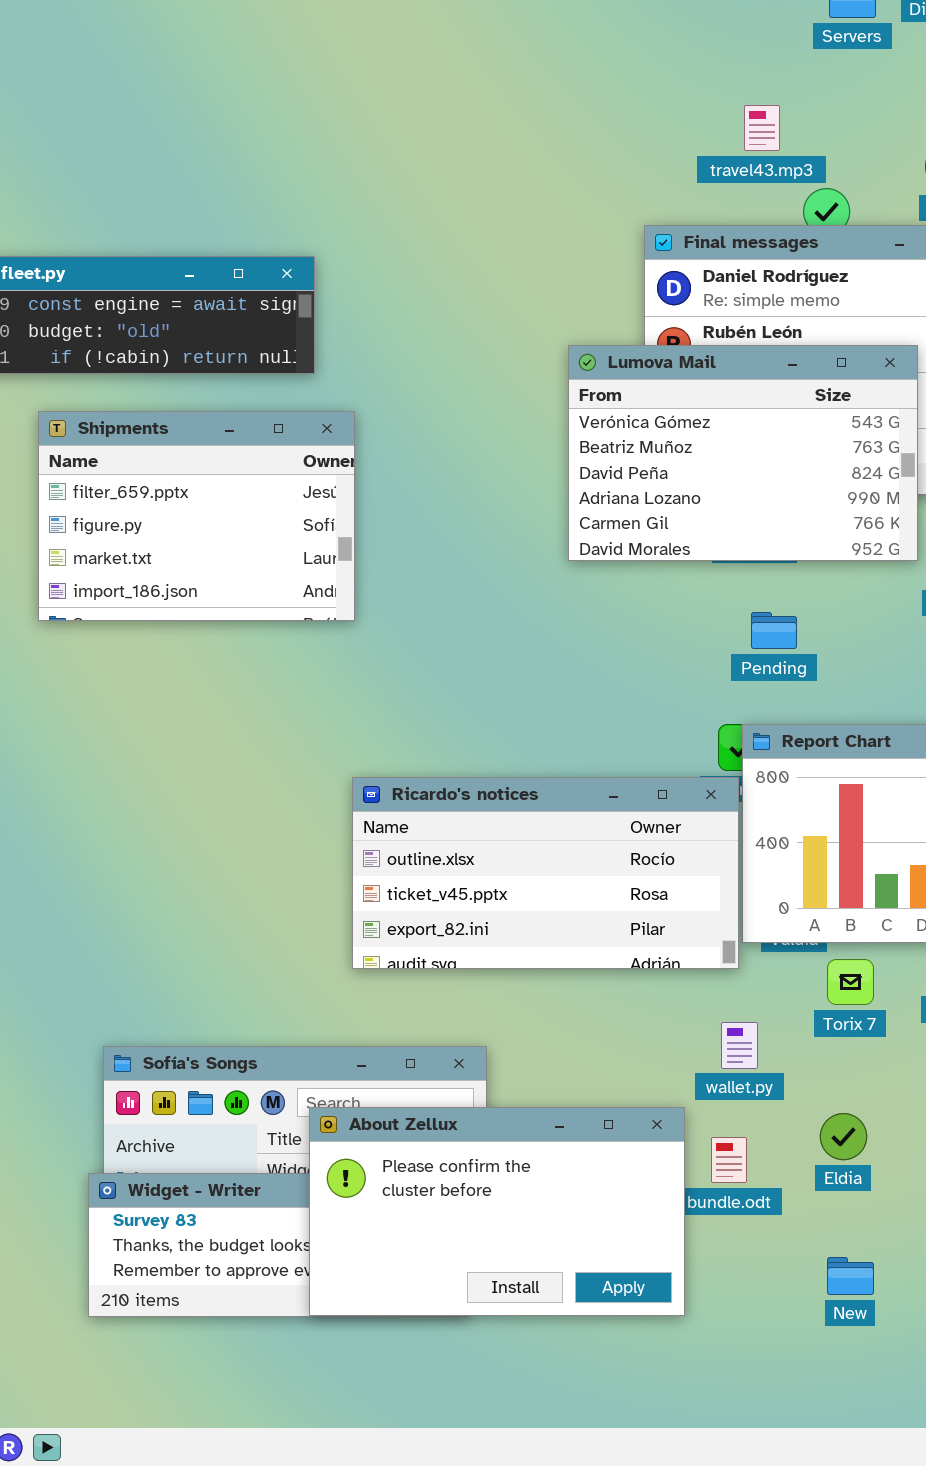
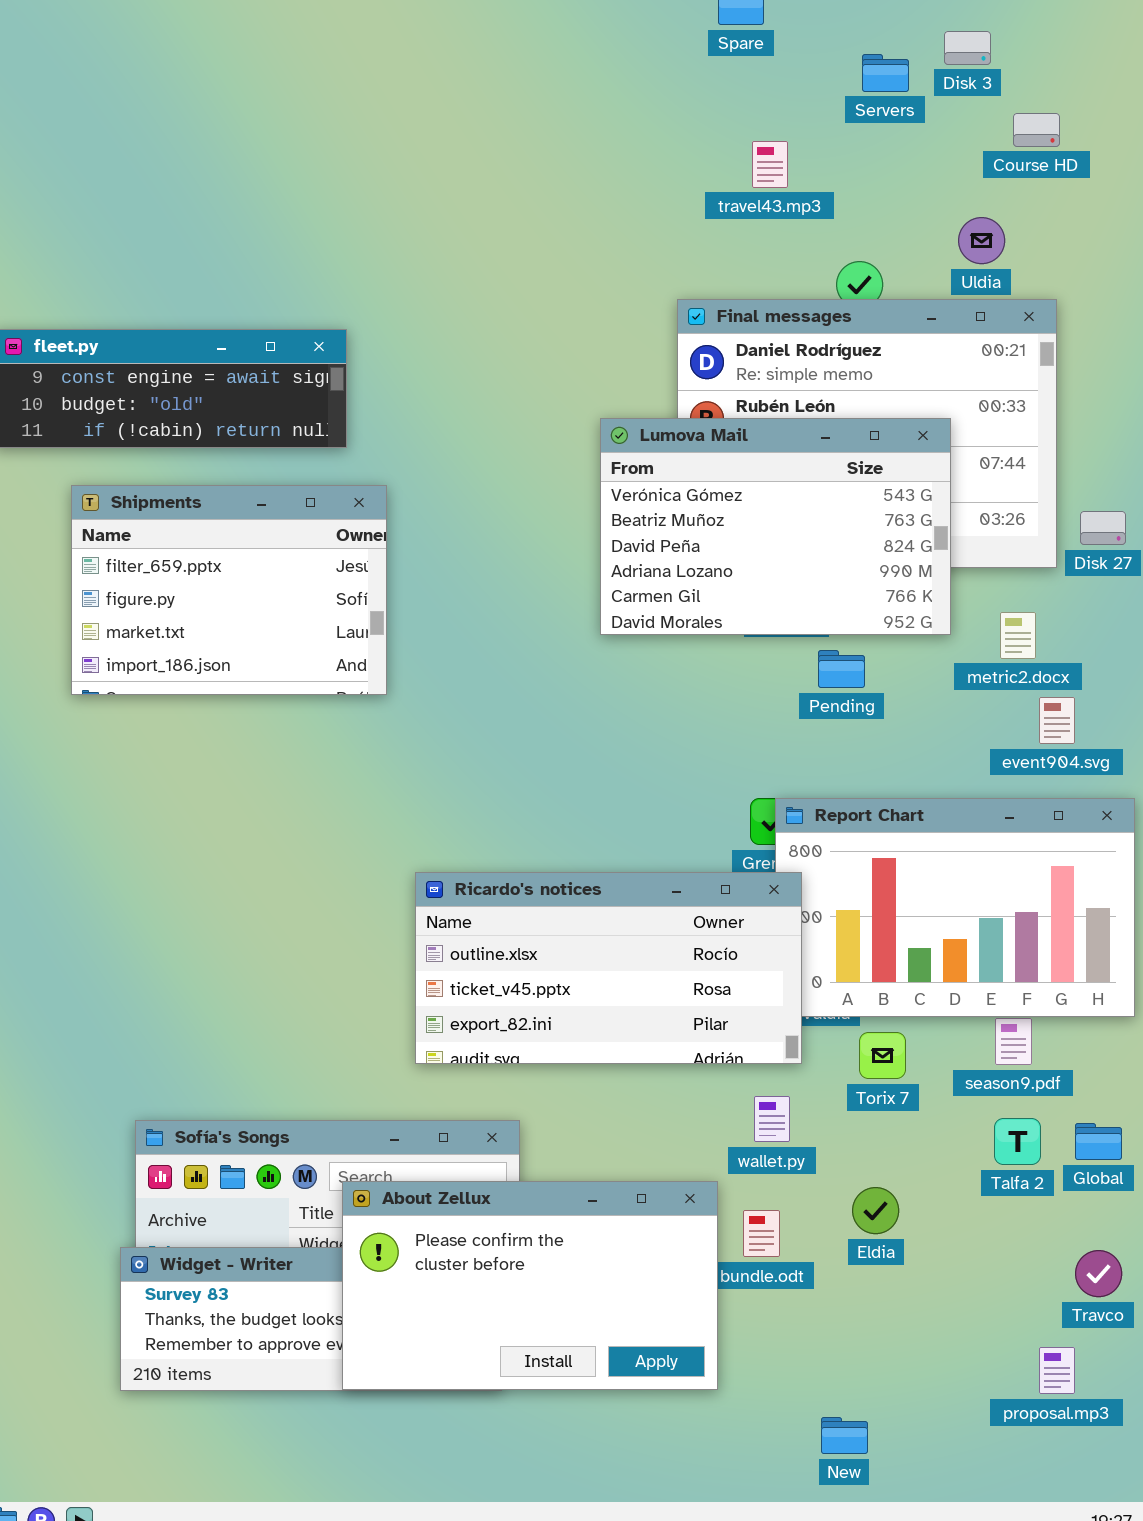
travel43.mp3: [744,105,780,151] -> [752,141,788,188], moved
Pending: [751,612,797,649] -> [818,650,865,688], moved
Ricardo's notices: [352,777,739,969] -> [415,872,802,1064], moved
New: [827,1257,874,1295] -> [821,1417,868,1454], moved

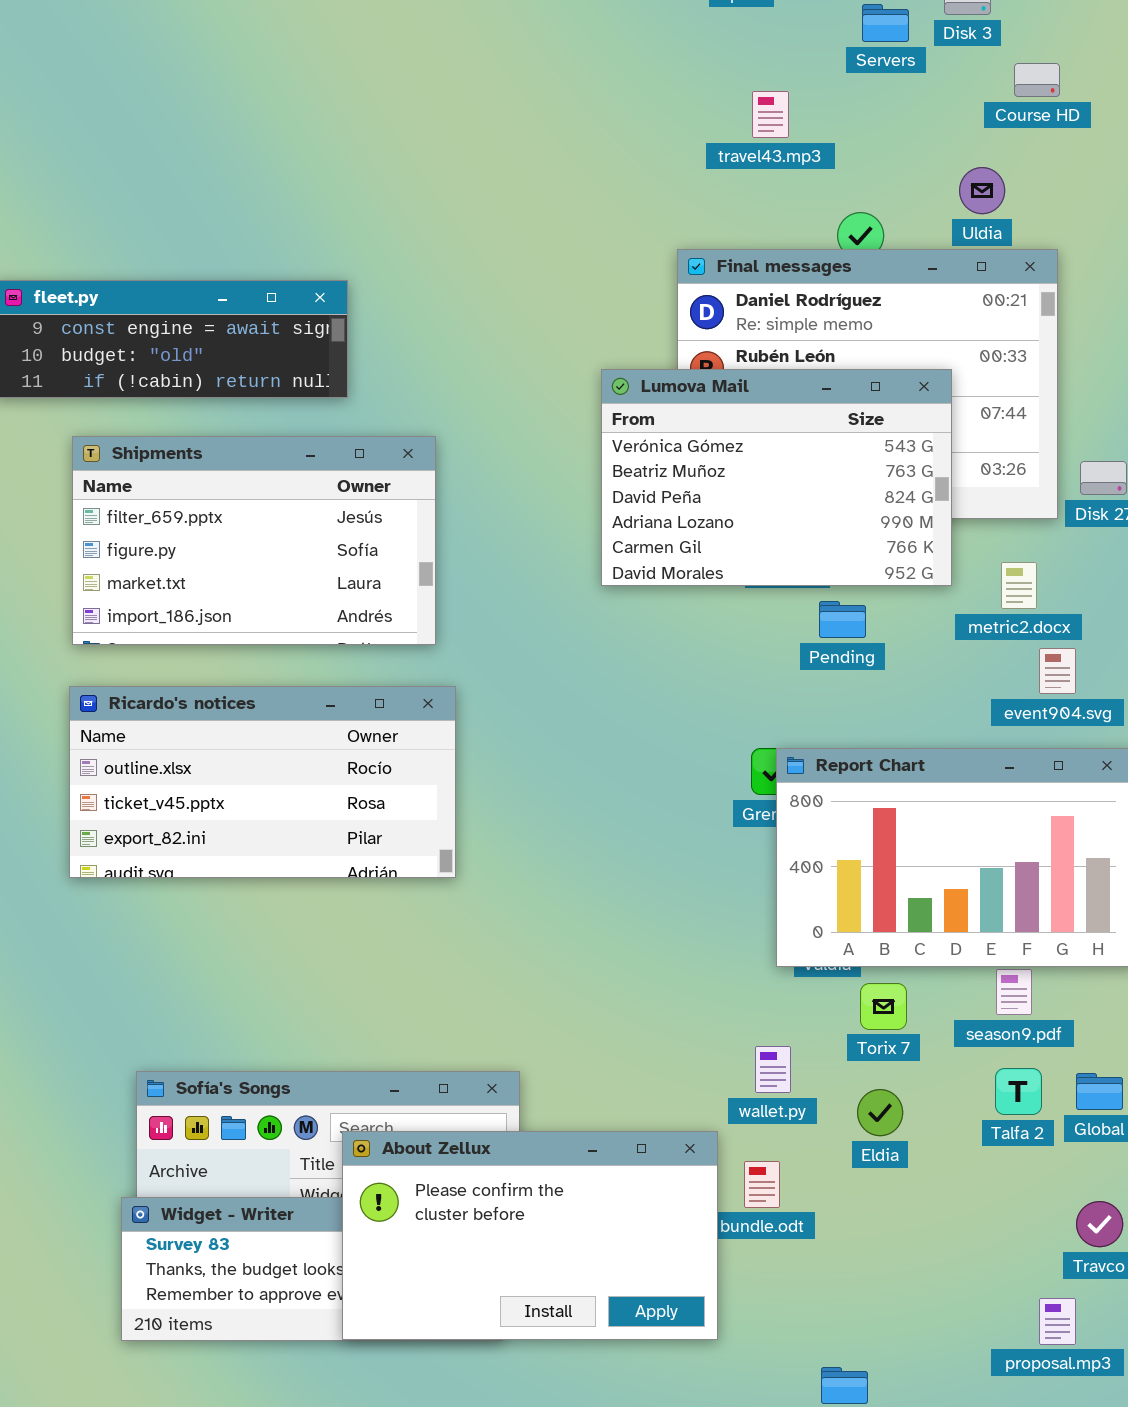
Shipments: [71,485,387,695] -> [72,436,436,645], resized
Ricardo's notices: [415,872,802,1064] -> [69,686,456,878], moved
Eldia: [852,1187,899,1234] -> [857,1089,903,1136], moved

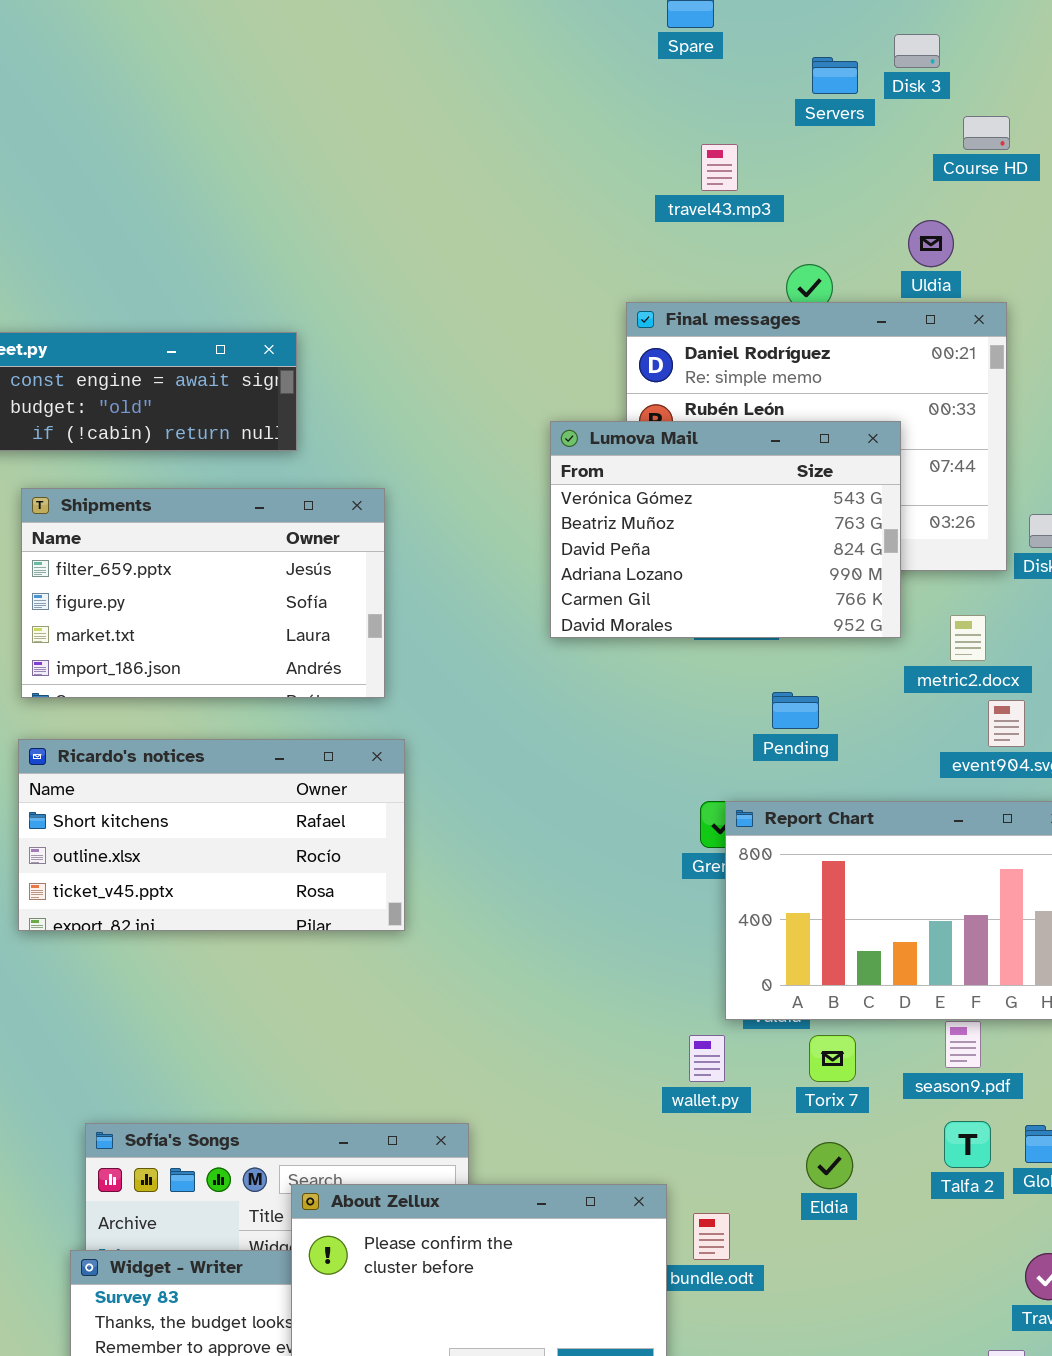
Pending: [819,601,866,638] -> [772,692,819,729], moved
Ricardo's notices: [69,686,456,878] -> [18,739,405,931], scrolled up 1 row
wallet.py: [755,1046,791,1093] -> [689,1035,725,1082], moved

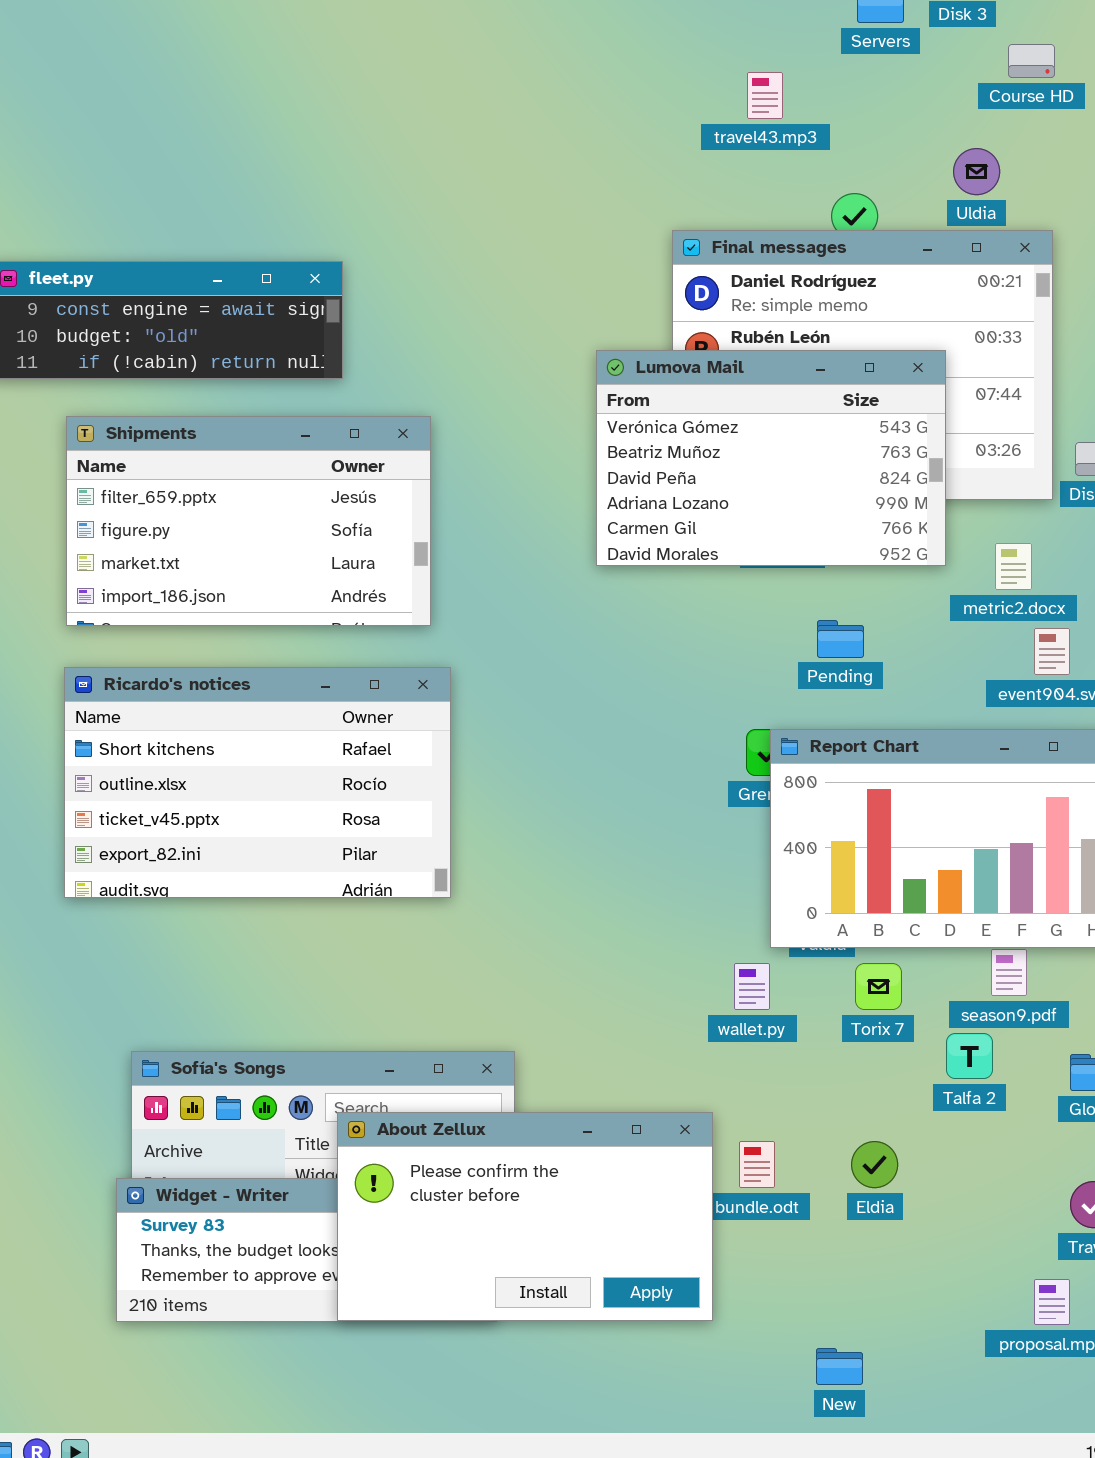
Ricardo's notices: [18,739,405,931] -> [64,667,451,898], resized
Talfa 2: [944,1121,991,1168] -> [946,1033,993,1079], moved
Eldia: [806,1142,853,1189] -> [851,1141,898,1188], moved

